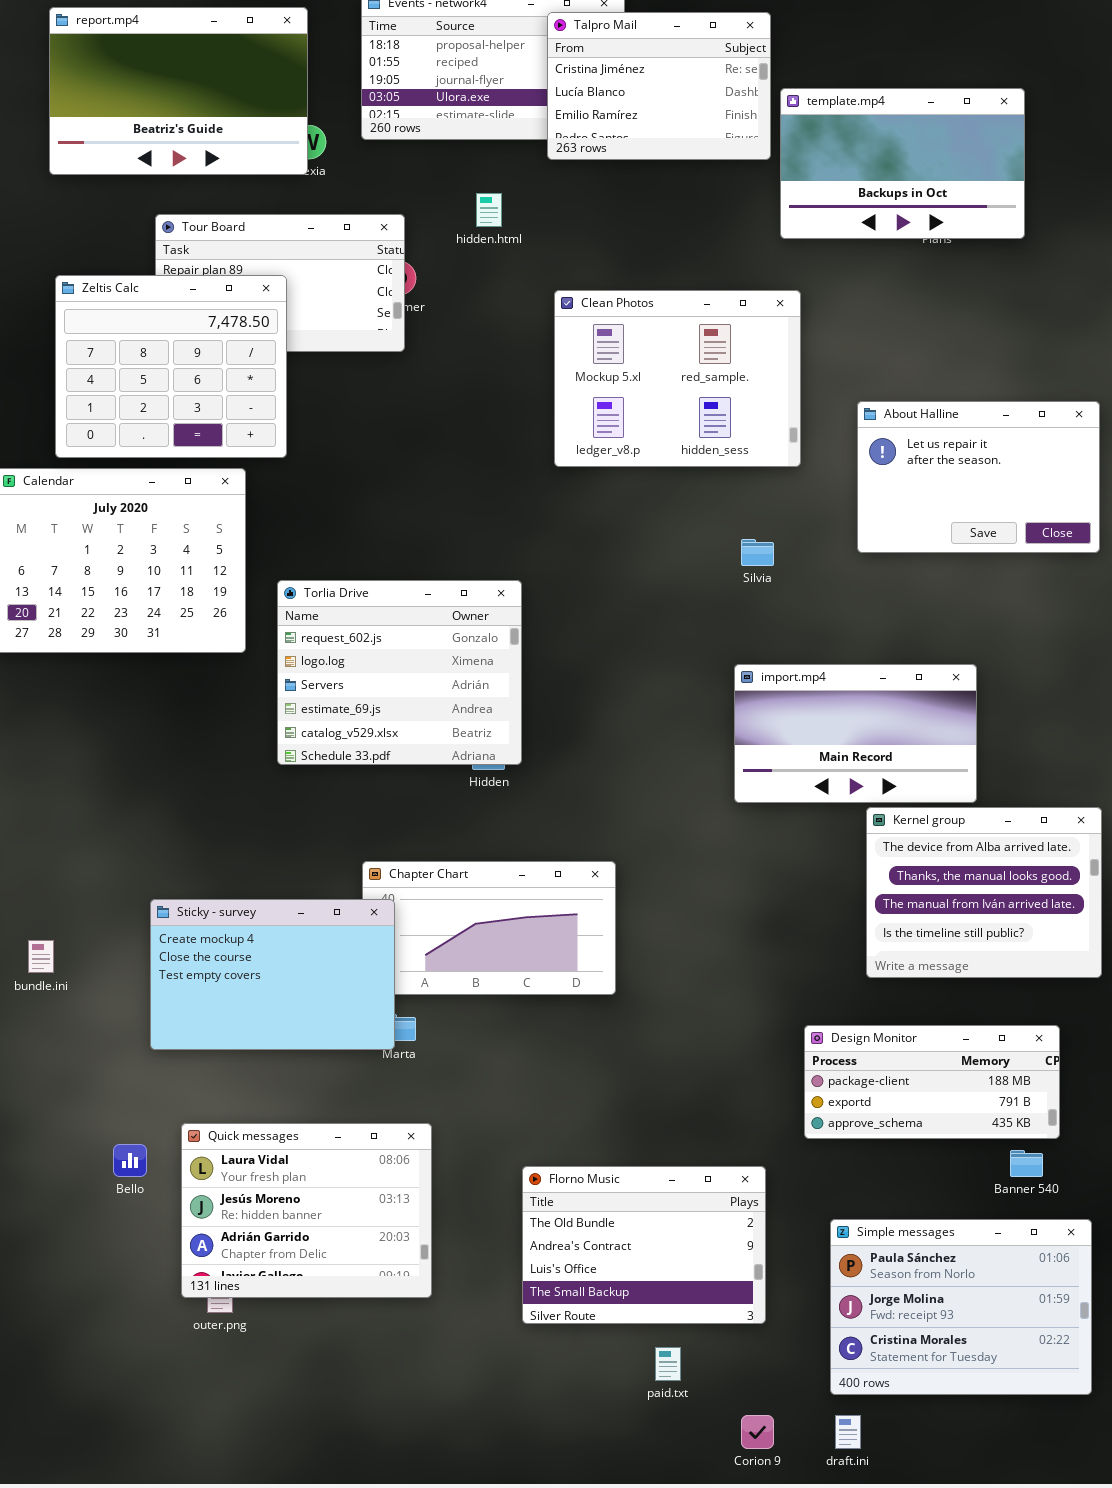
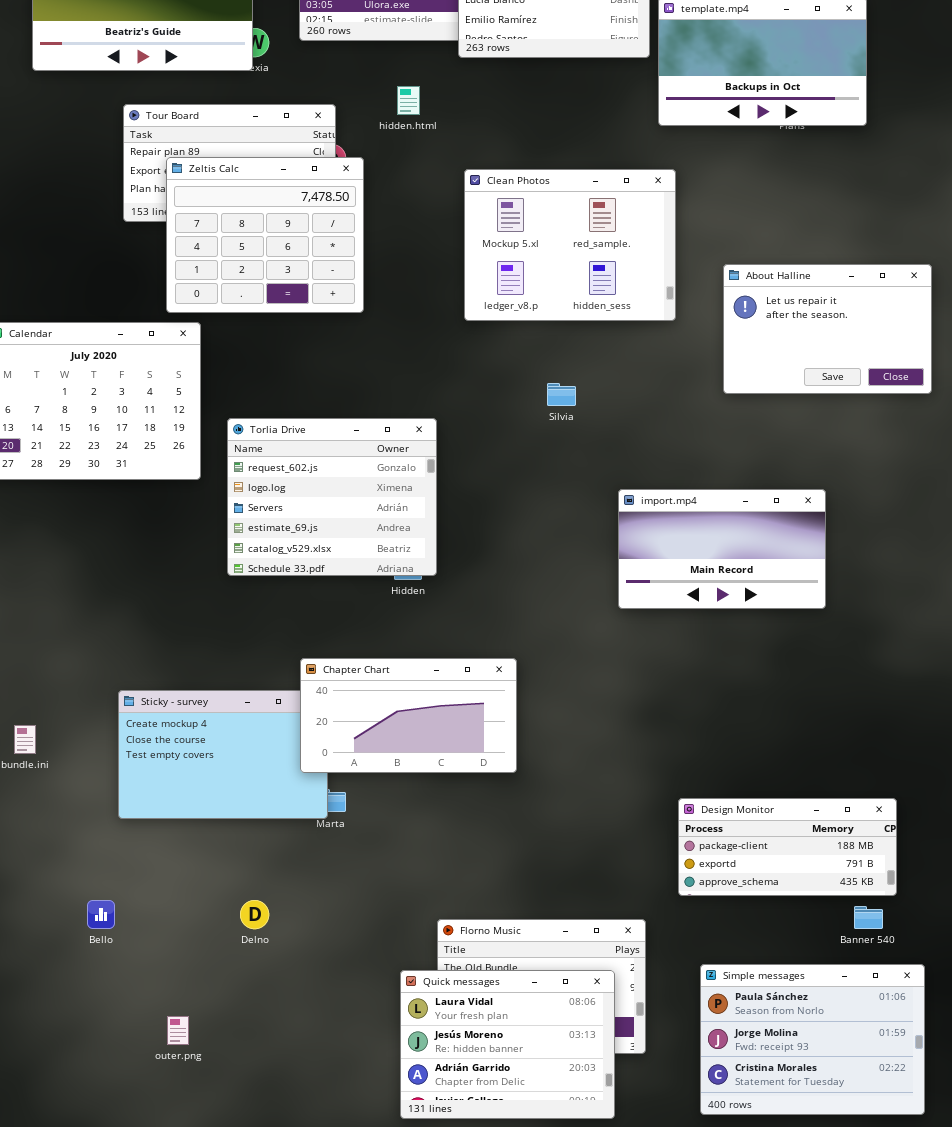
Zeltis Calc: [55,275,287,458] -> [166,157,364,313], moved
Silvia: [741,539,774,566] -> [547,383,576,406], moved
Kernel group: [866,807,1102,978] -> none, closed
Chapter Chart: [362,861,616,995] -> [300,658,517,773], raised
Quick messages: [181,1123,432,1298] -> [400,970,615,1119], moved

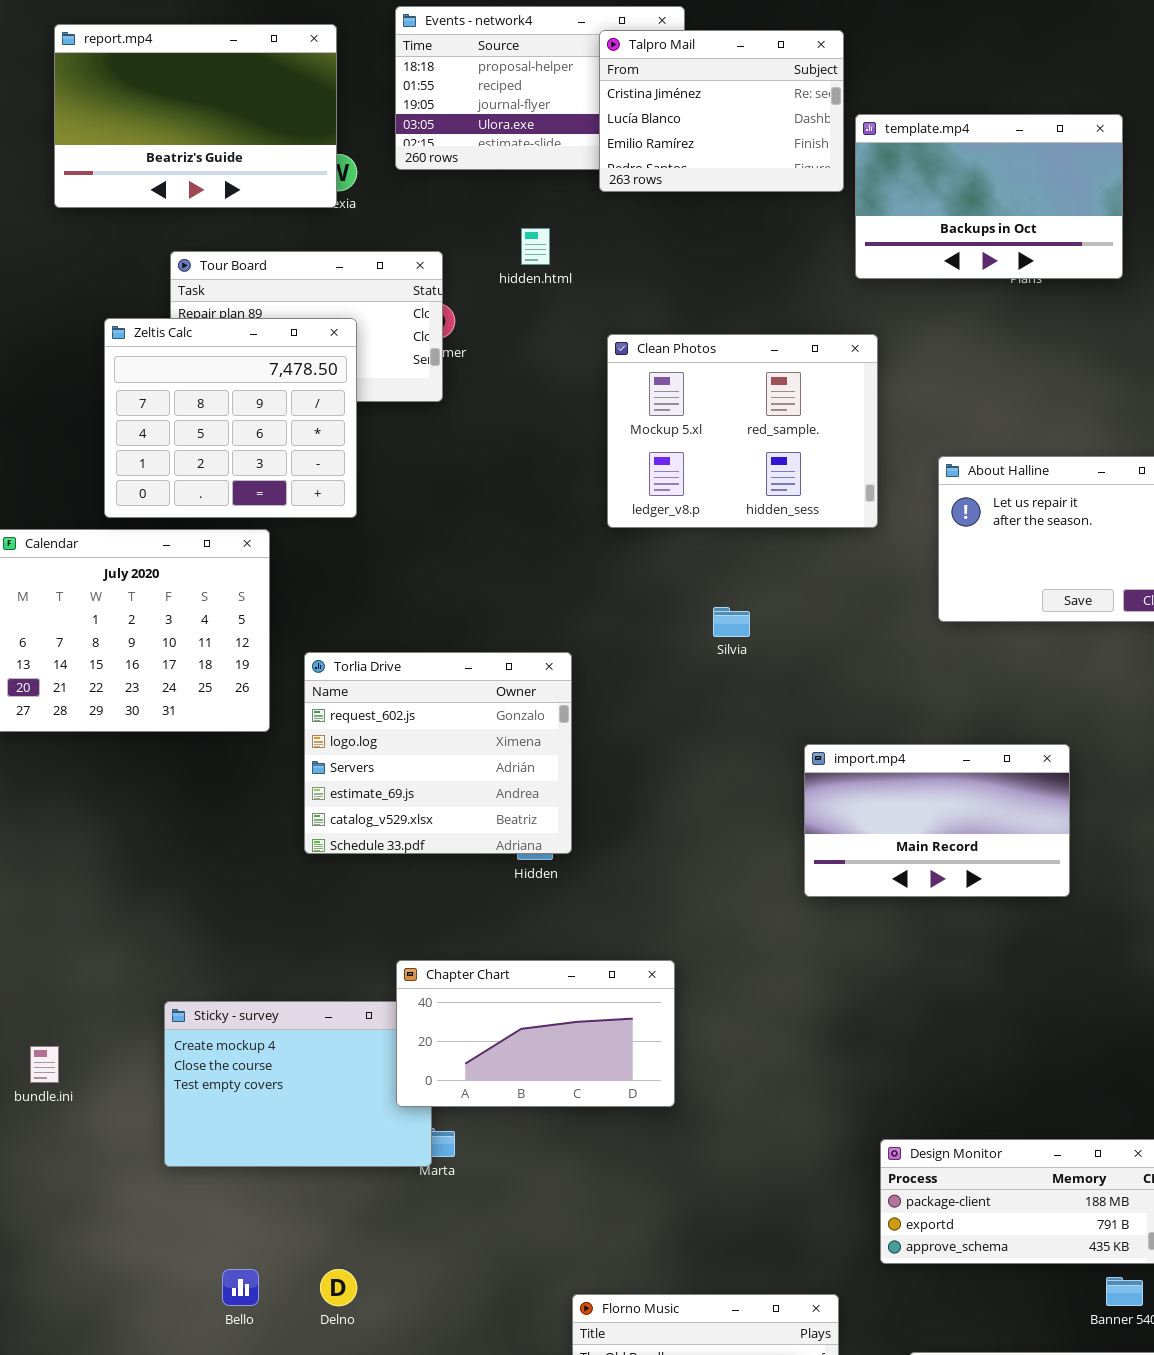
Zeltis Calc: [166,157,364,313] -> [104,318,357,518], moved
Bello: [87,900,115,929] -> [222,1269,259,1306], moved

